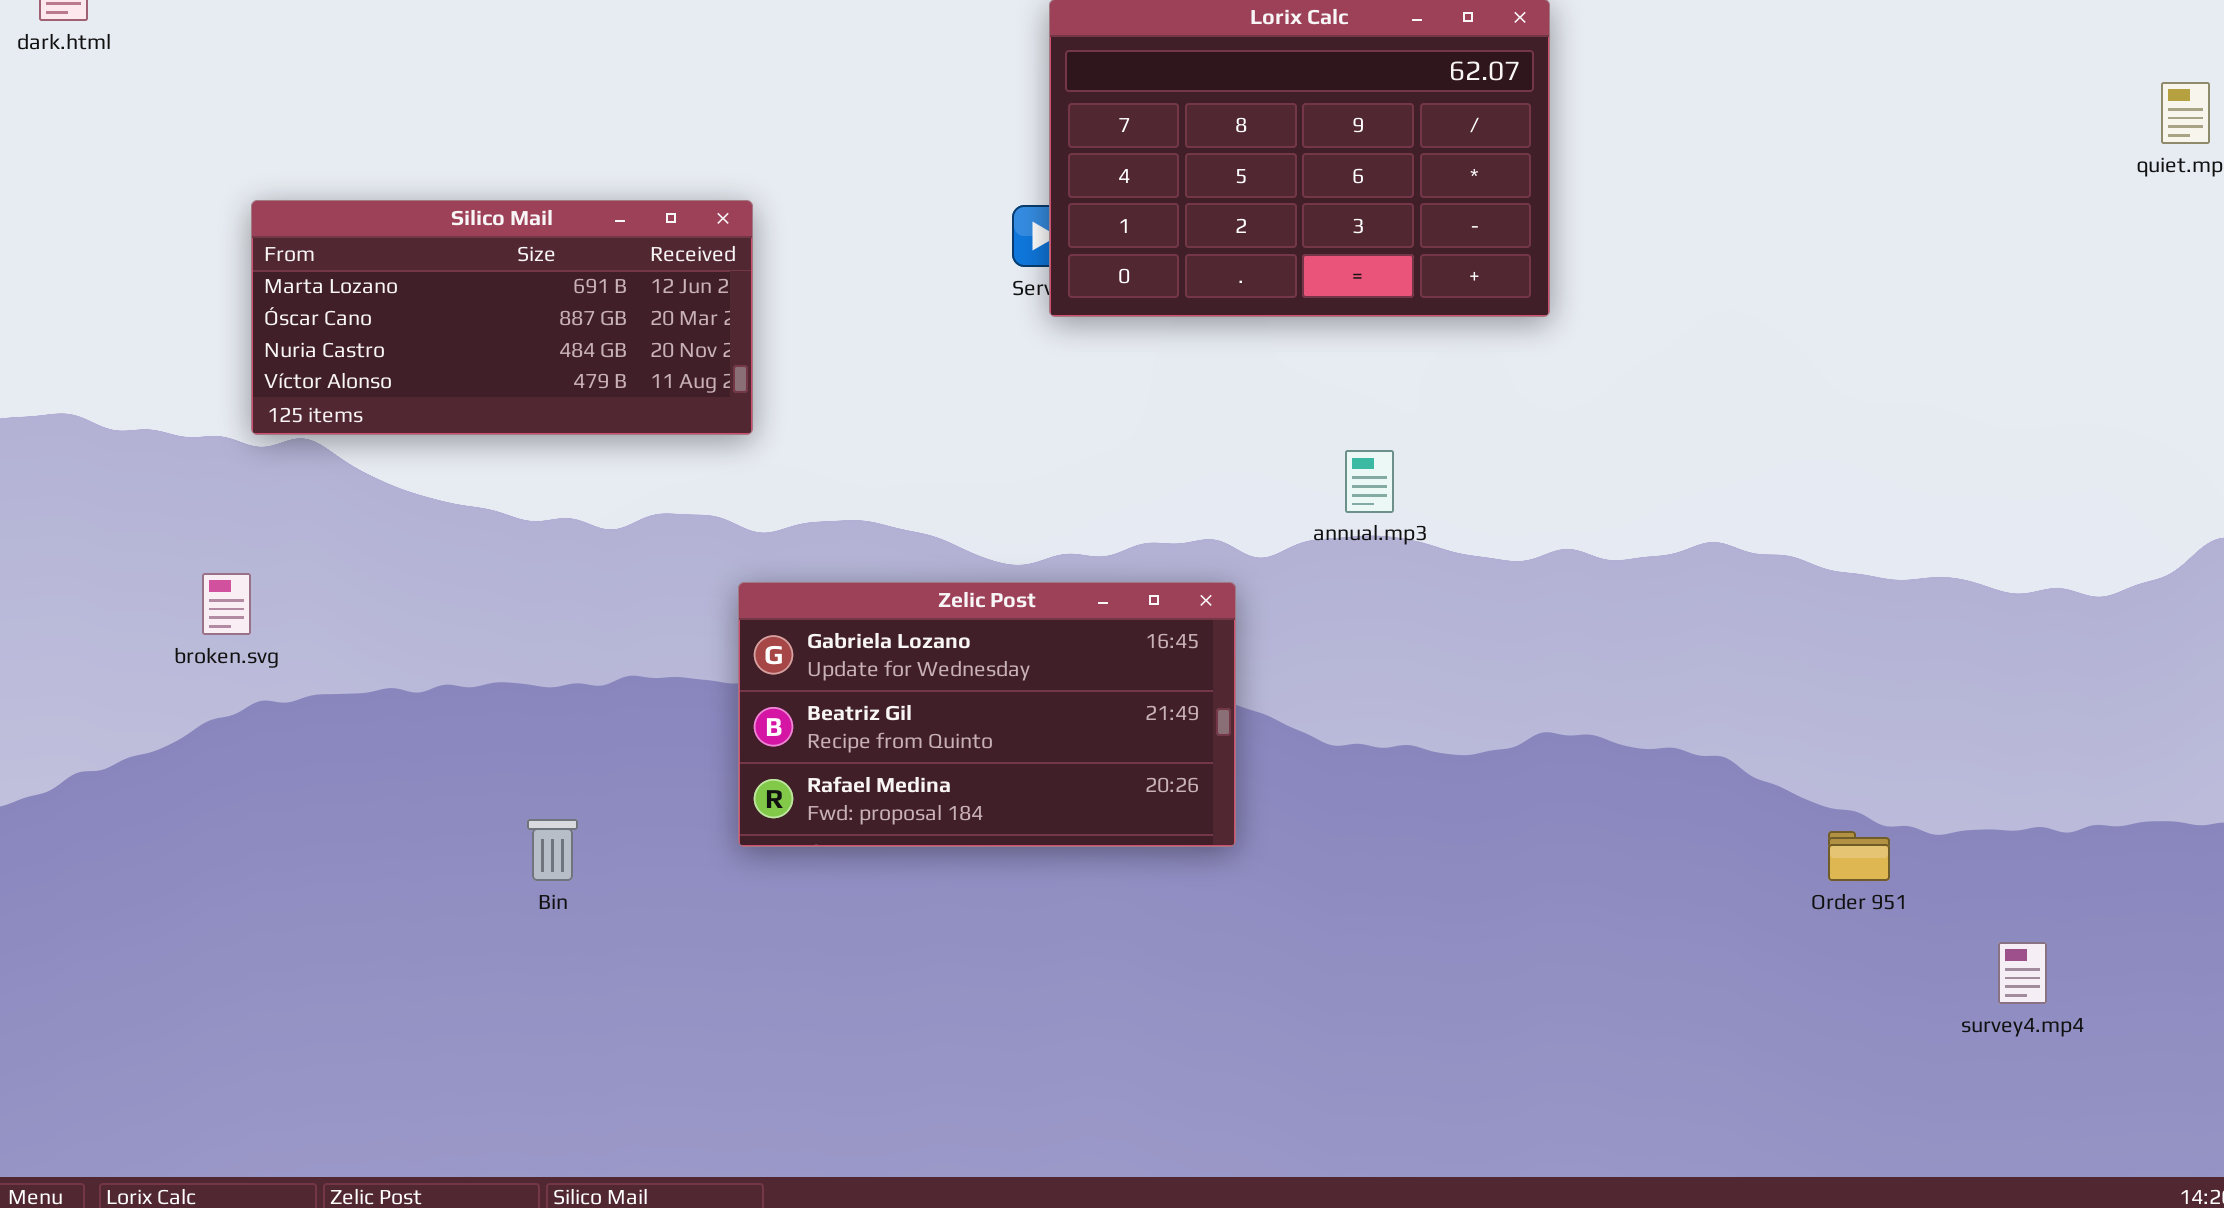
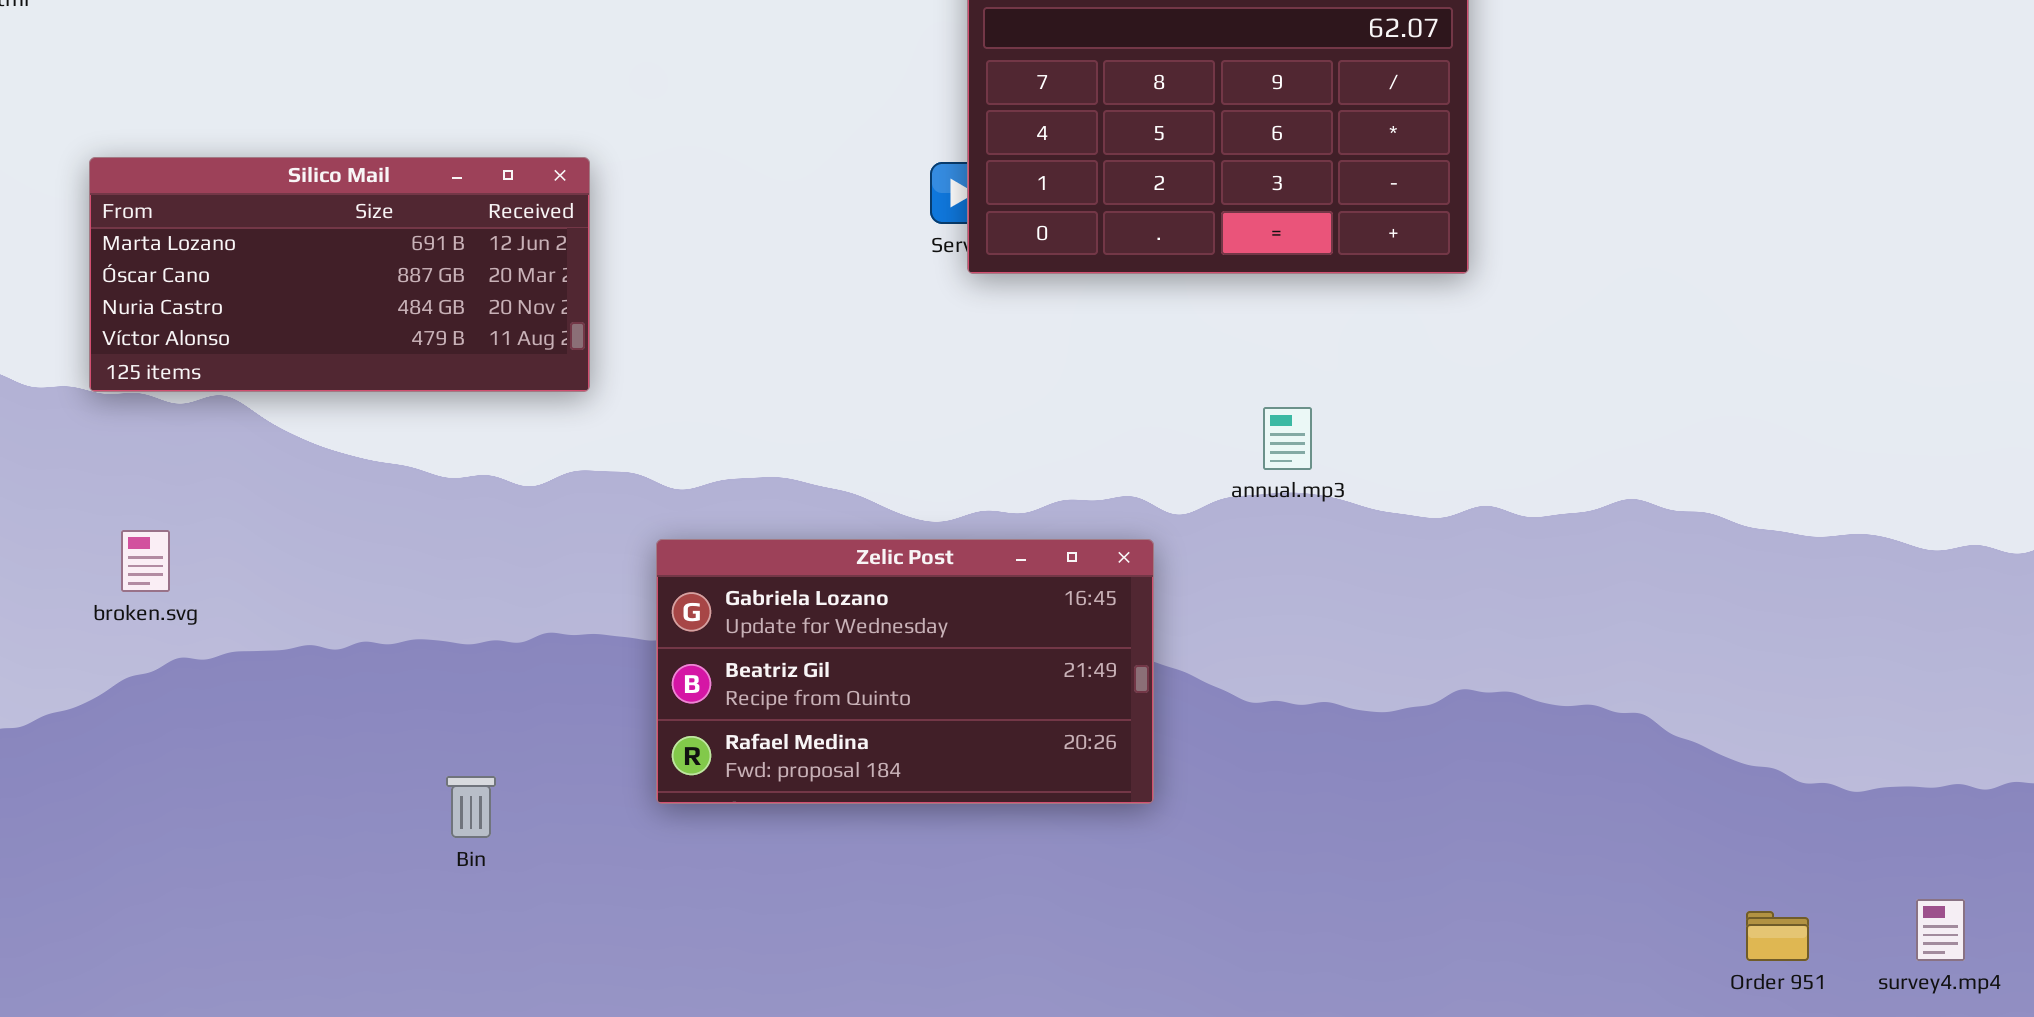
Silico Mail: [251,200,753,435] -> [89,157,590,392], moved
Order 951: [1828,831,1890,881] -> [1746,911,1809,961], moved

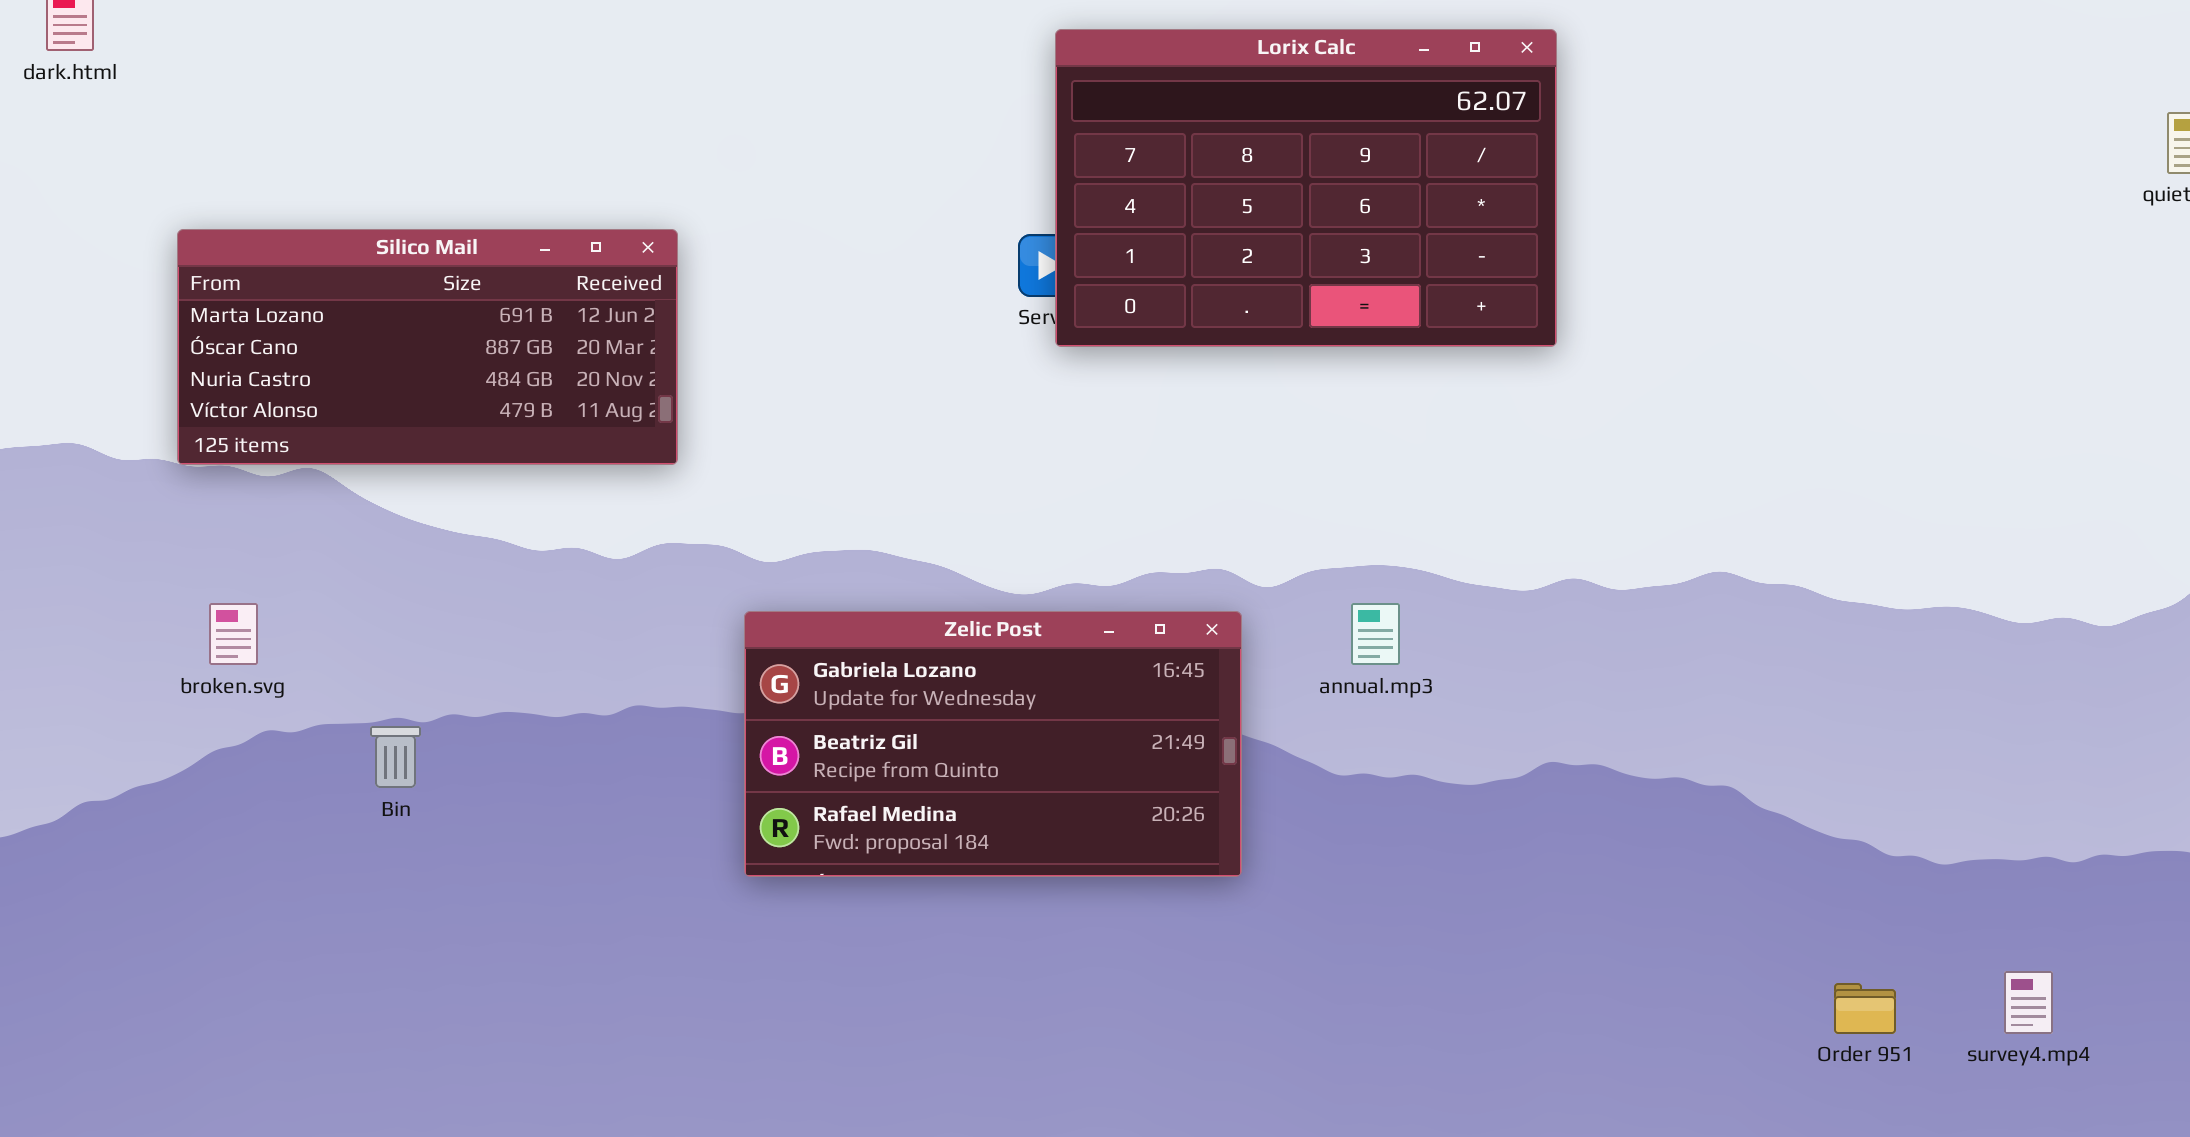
annual.mp3: [1263,407,1312,470] -> [1351,603,1400,665], moved
Bin: [446,776,496,838] -> [370,726,421,788], moved

